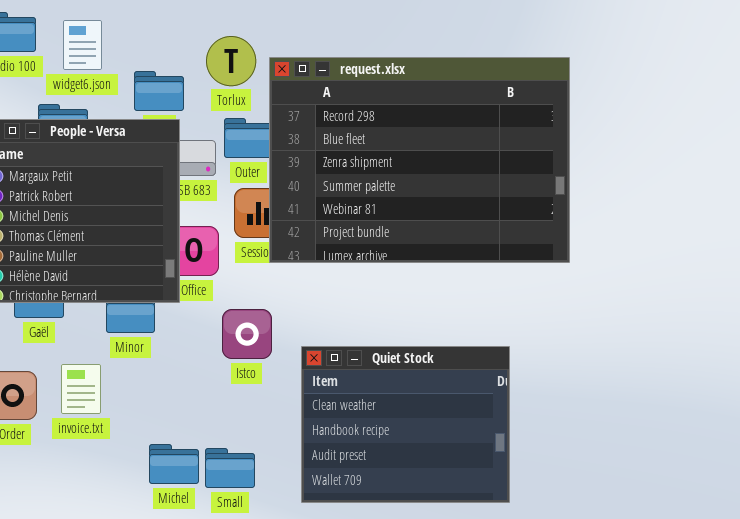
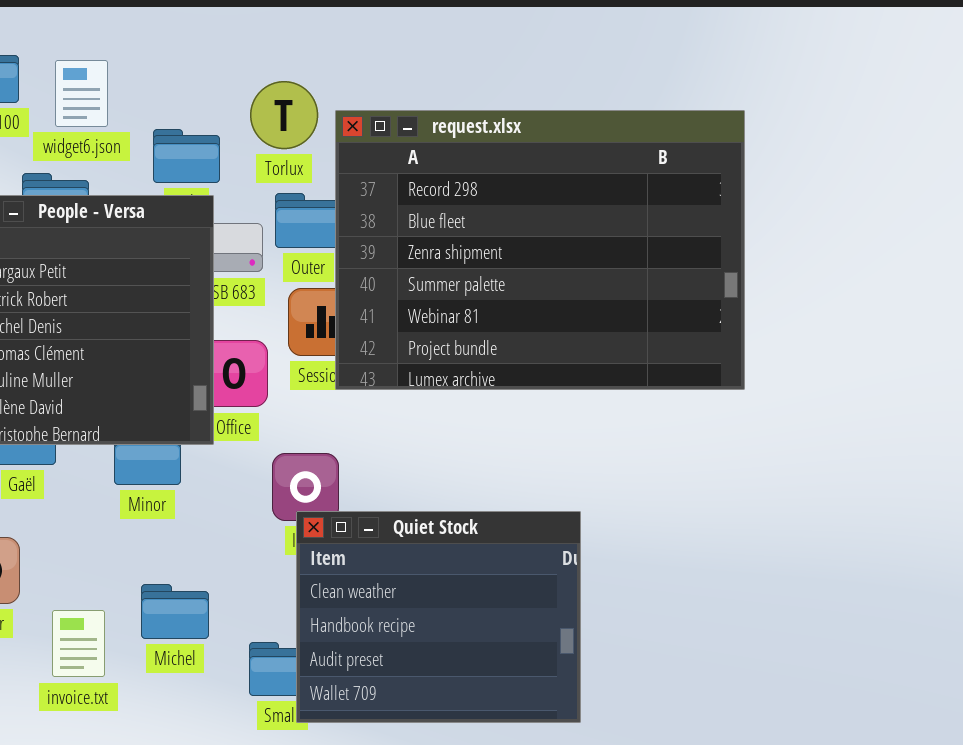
Quiet Stock: [301,346,510,503] -> [296,511,581,723], moved
invoice.txt: [61,364,101,414] -> [52,610,105,677], moved
Michel: [149,444,199,484] -> [141,584,209,639], moved

